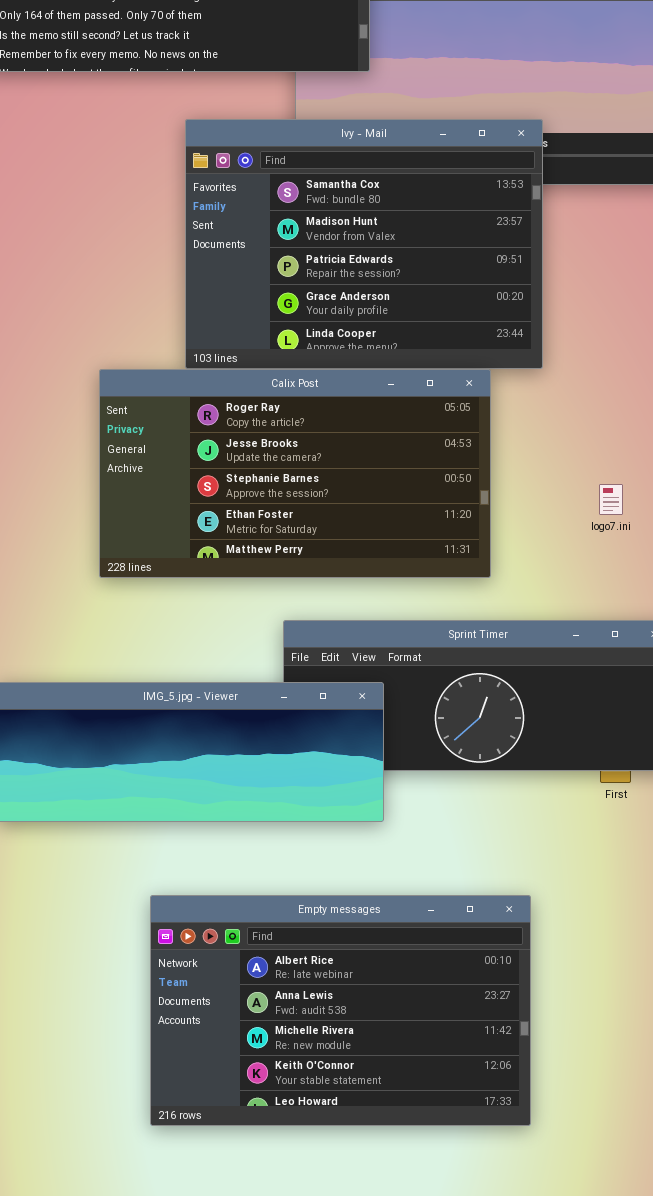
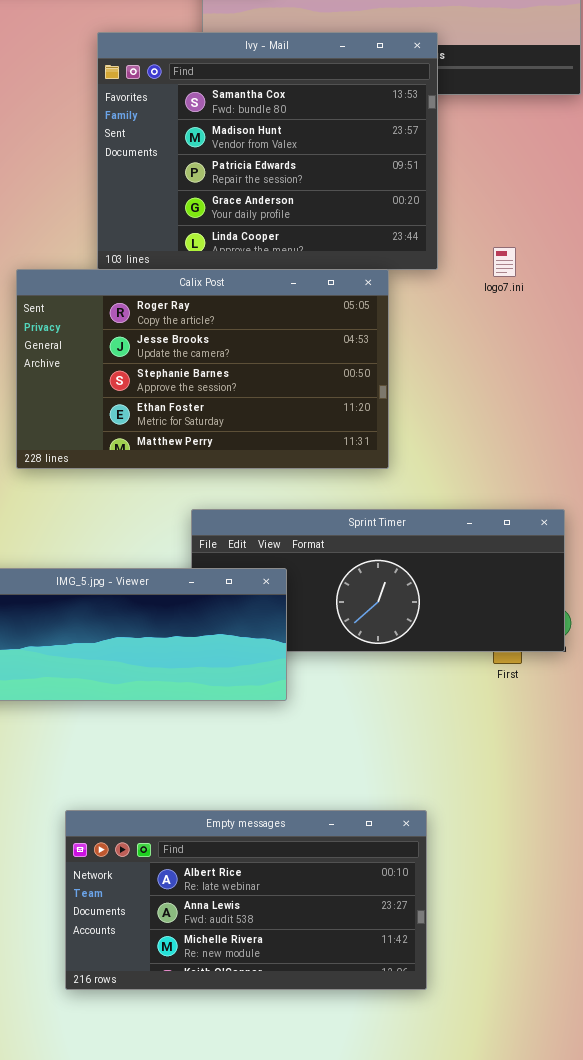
logo7.ini: [599,484,623,515] -> [493,247,516,277], moved
Empty messages: [150,895,531,1126] -> [65,810,427,990], resized

